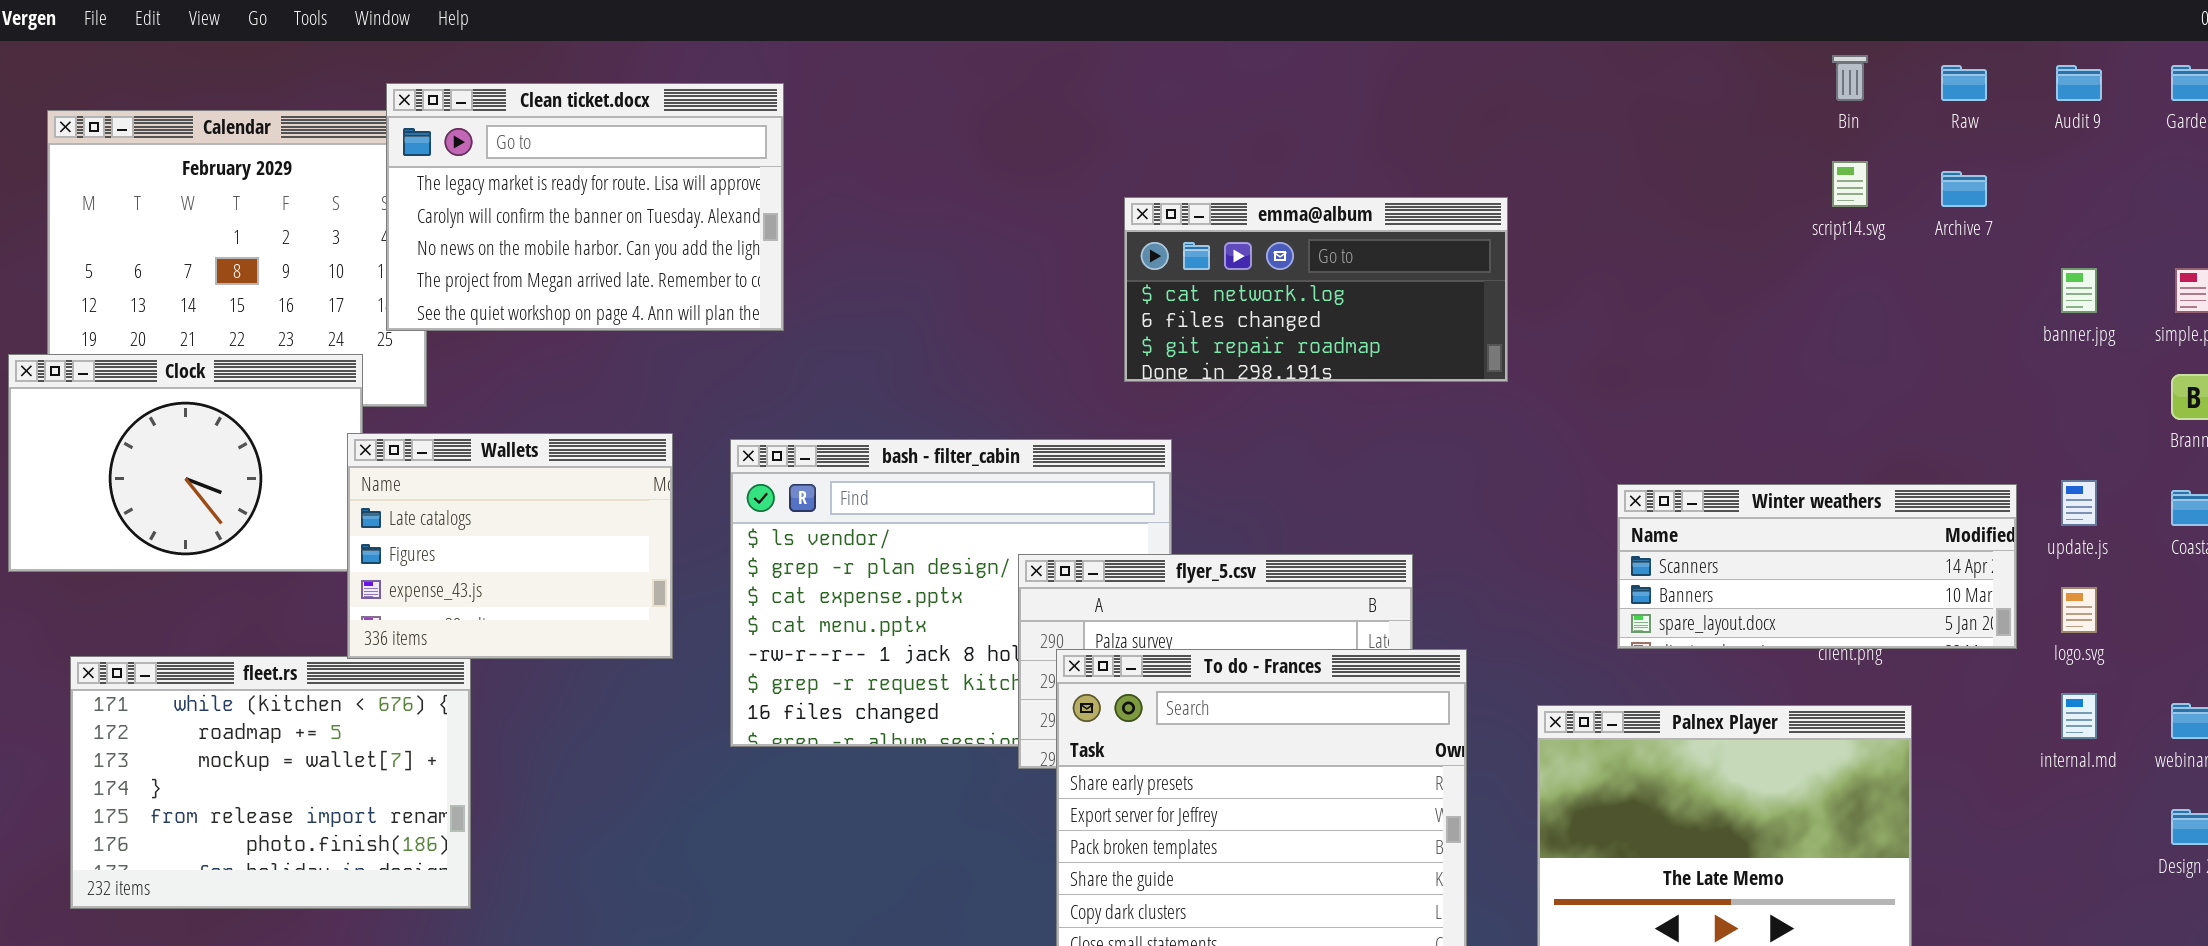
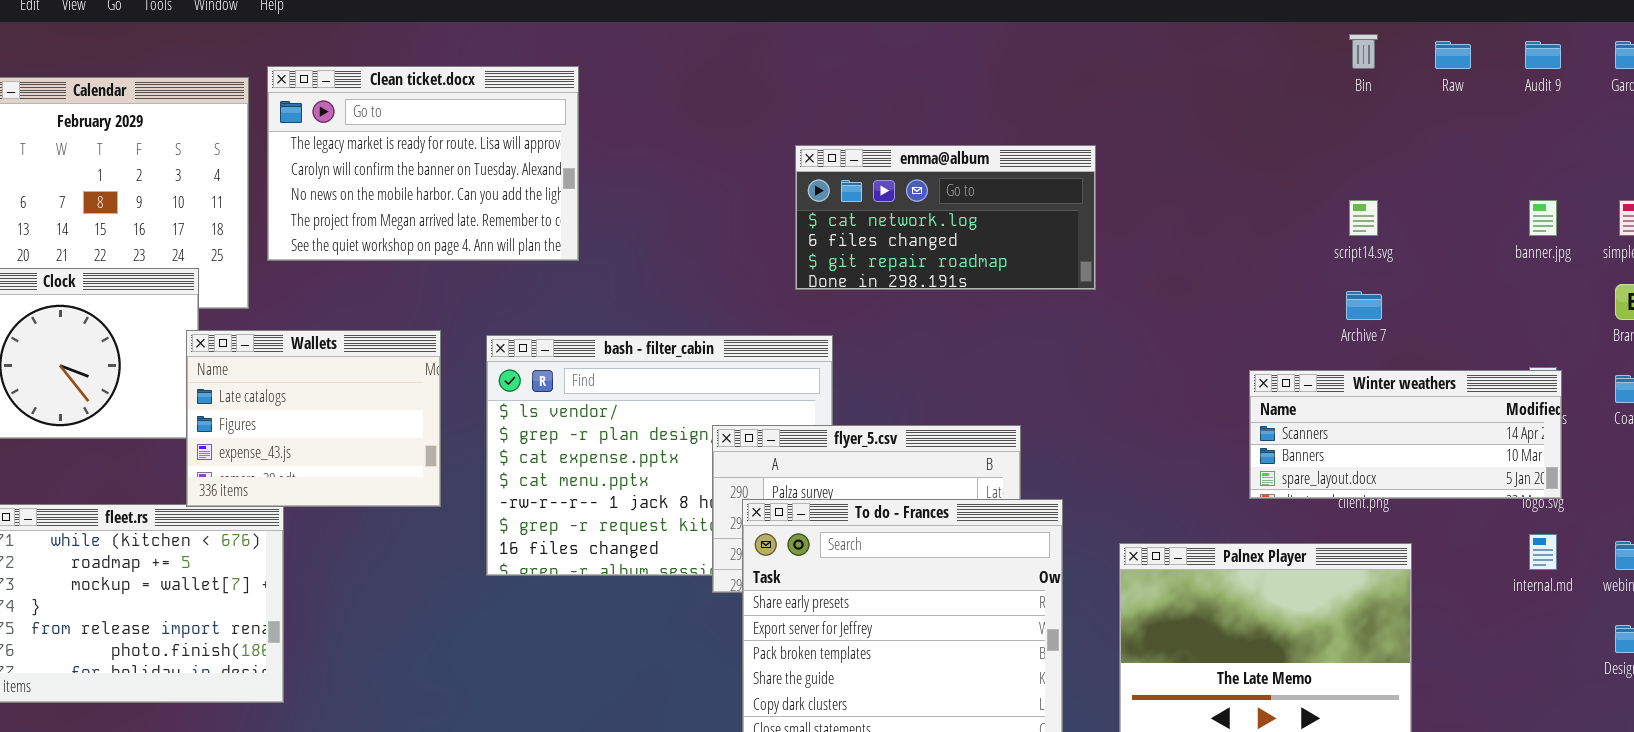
Clean ticket.docx: [386,83,784,331] -> [267,66,579,261], moved
script14.svg: [1832,161,1868,207] -> [1349,200,1378,236], moved
Archive 7: [1941,171,1987,207] -> [1346,291,1382,320], moved
Winter weathers: [1617,484,2017,649] -> [1249,370,1562,499], moved

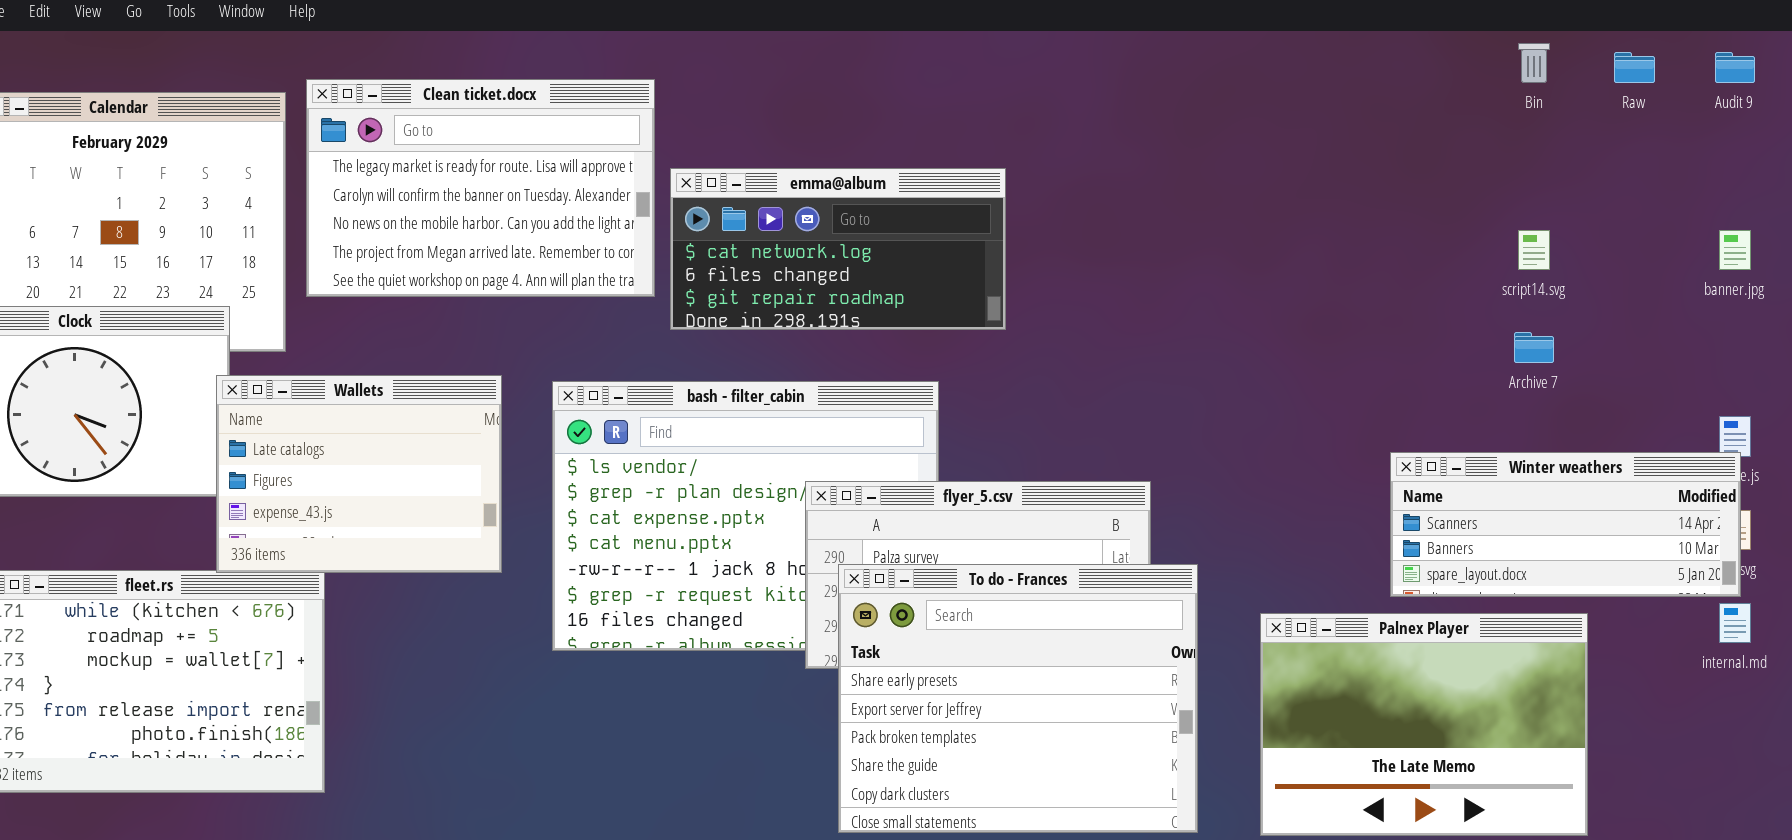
emma@album: [795,145,1096,290] -> [670,168,1006,330], moved
Winter weathers: [1249,370,1562,499] -> [1390,452,1741,597], moved

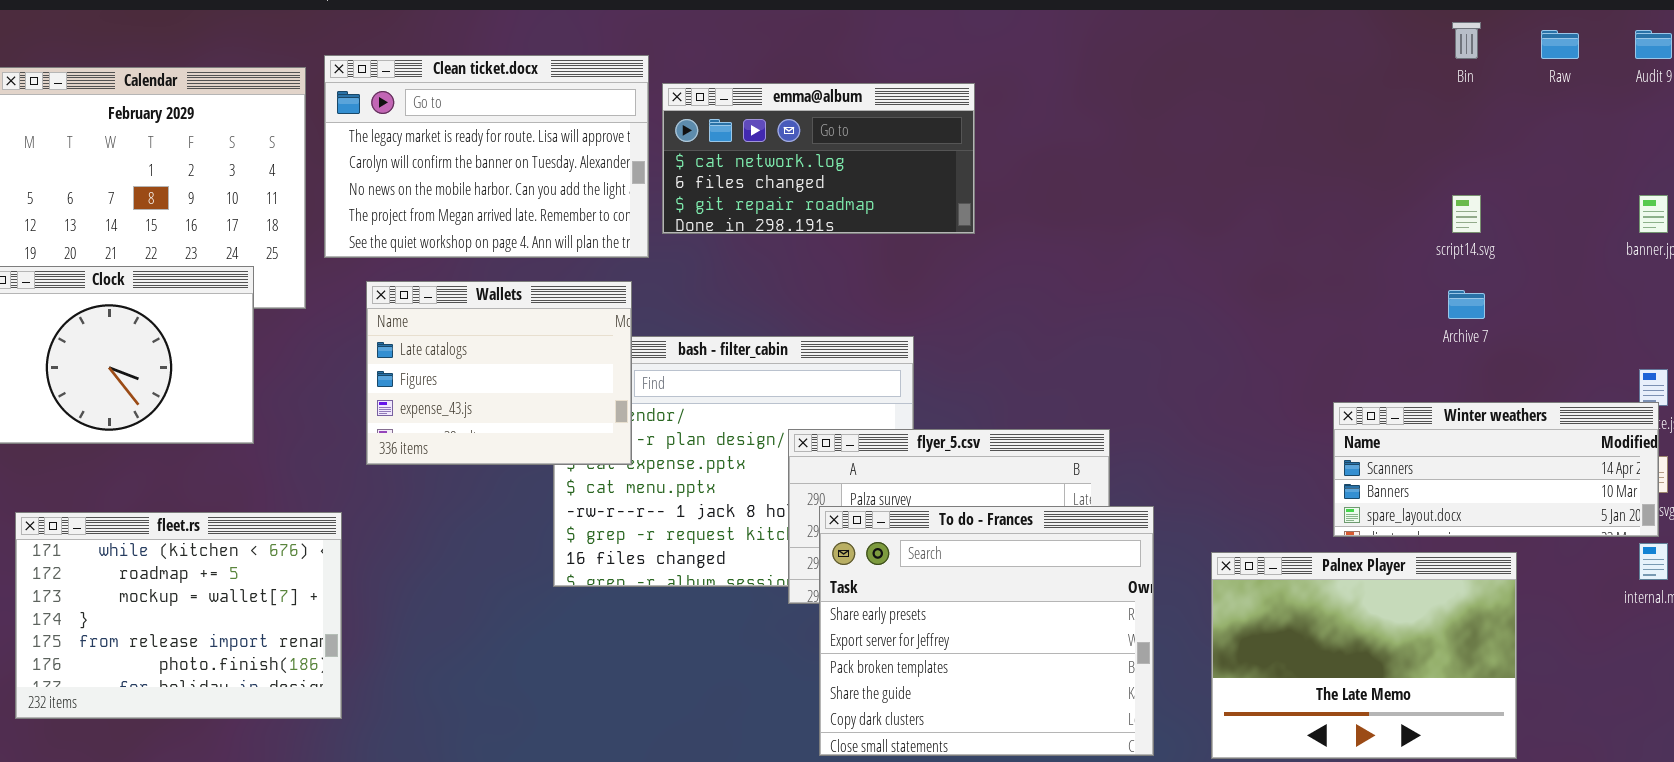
emma@album: [670,168,1006,330] -> [662,83,975,234], moved
Wallets: [216,375,502,573] -> [366,281,632,465], moved

